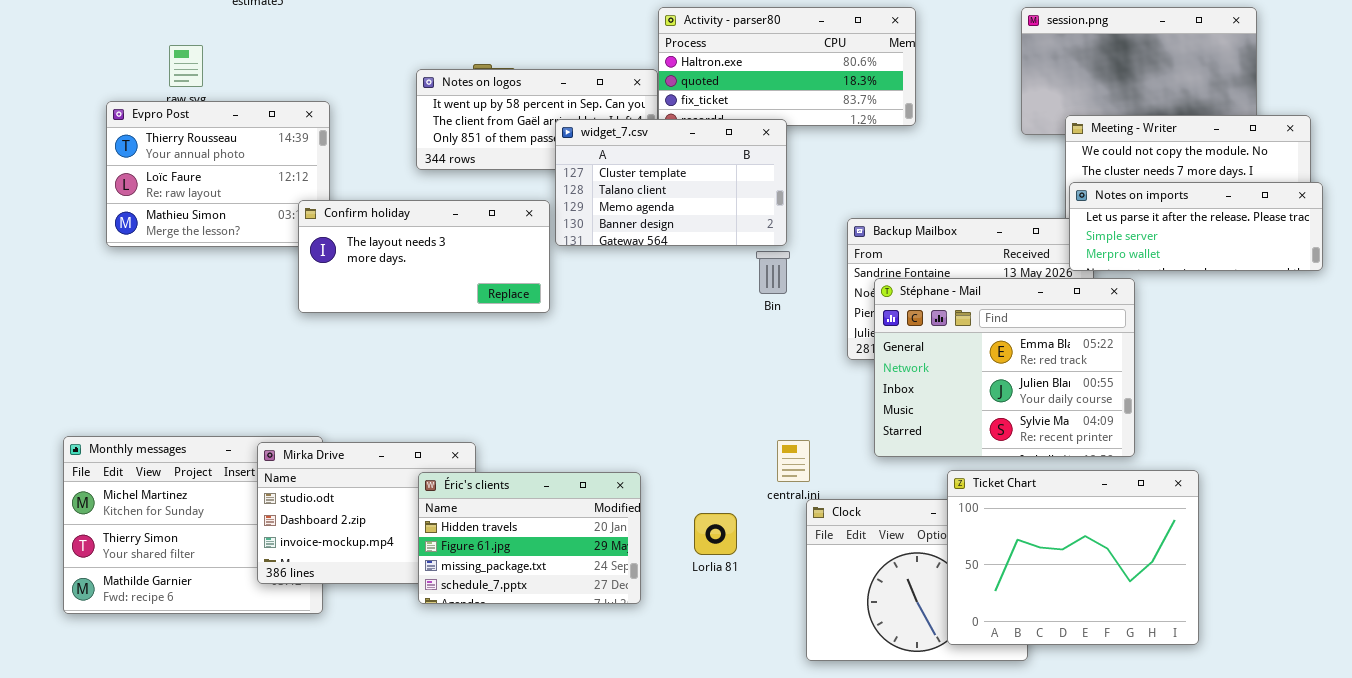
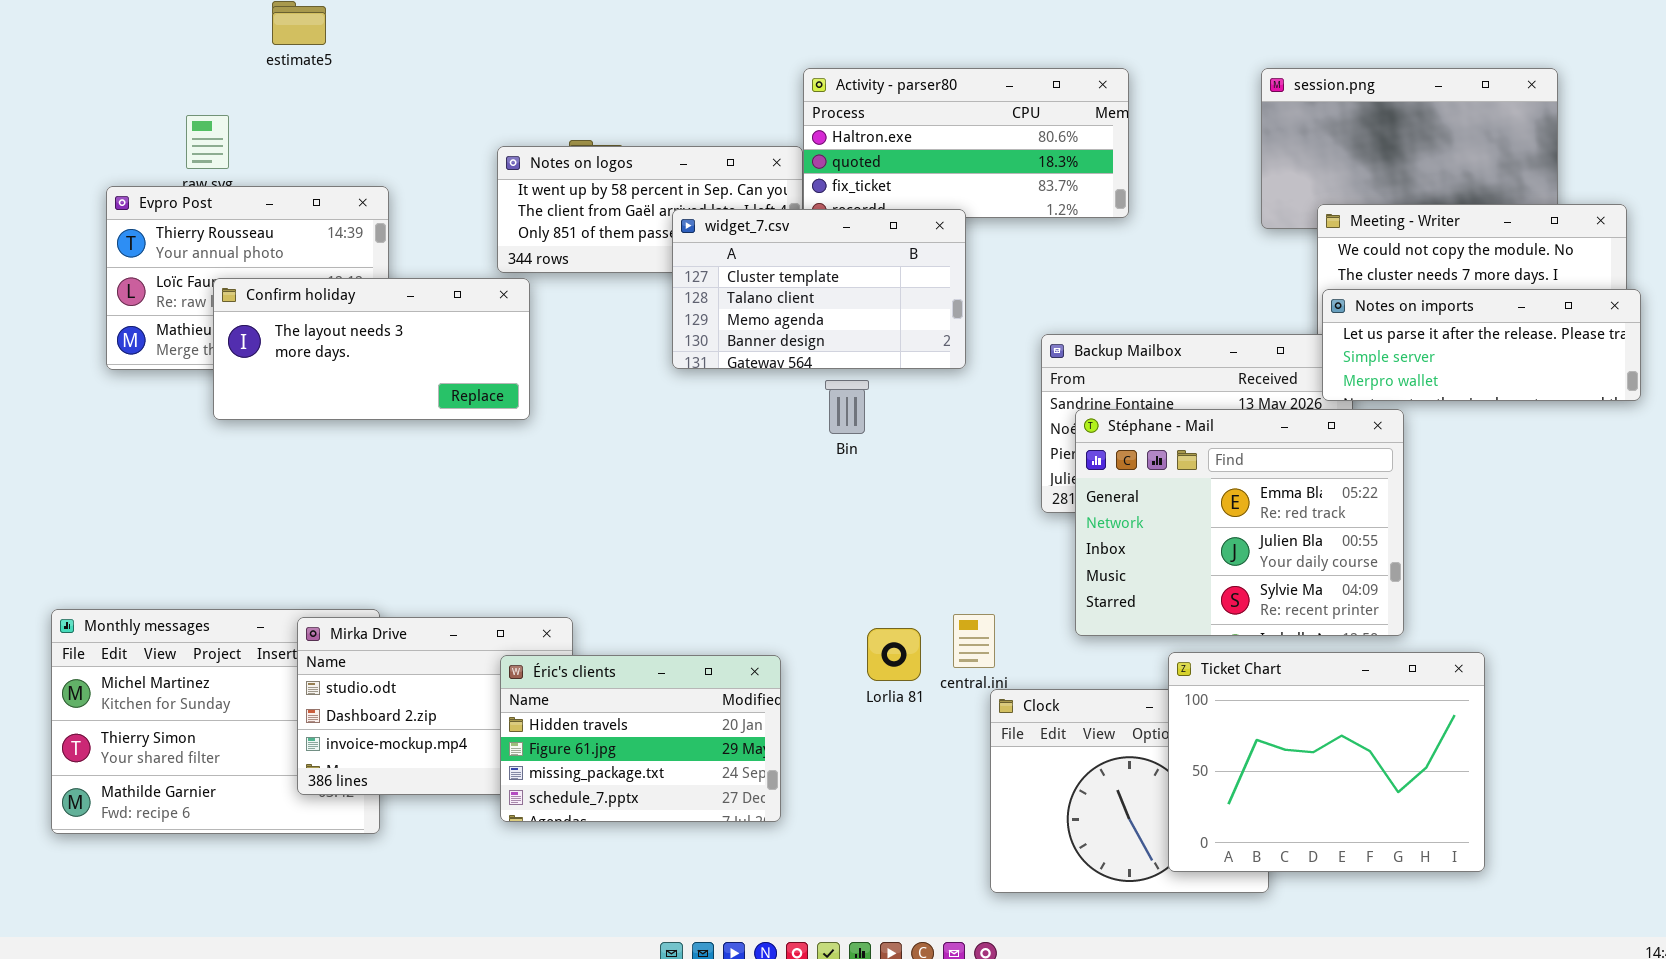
Confirm holiday: [298,200,550,313] -> [213,278,530,420], moved
Bin: [756,251,790,294] -> [825,380,869,434], moved
Lorlia 81: [694,513,737,555] -> [867,628,921,681], moved

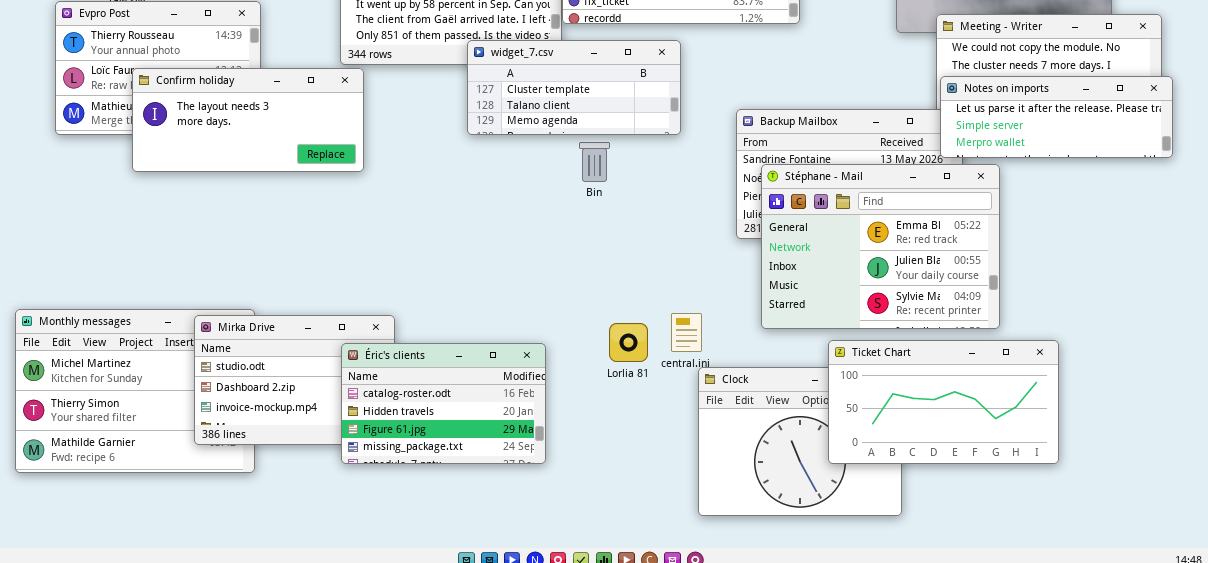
widget_7.csv: [672,209,966,369] -> [467,40,681,135], resized
Ticket Chart: [1168,652,1485,872] -> [828,340,1059,464], resized
Éric's clients: [500,655,781,822] -> [341,343,546,464], scrolled up 1 row

